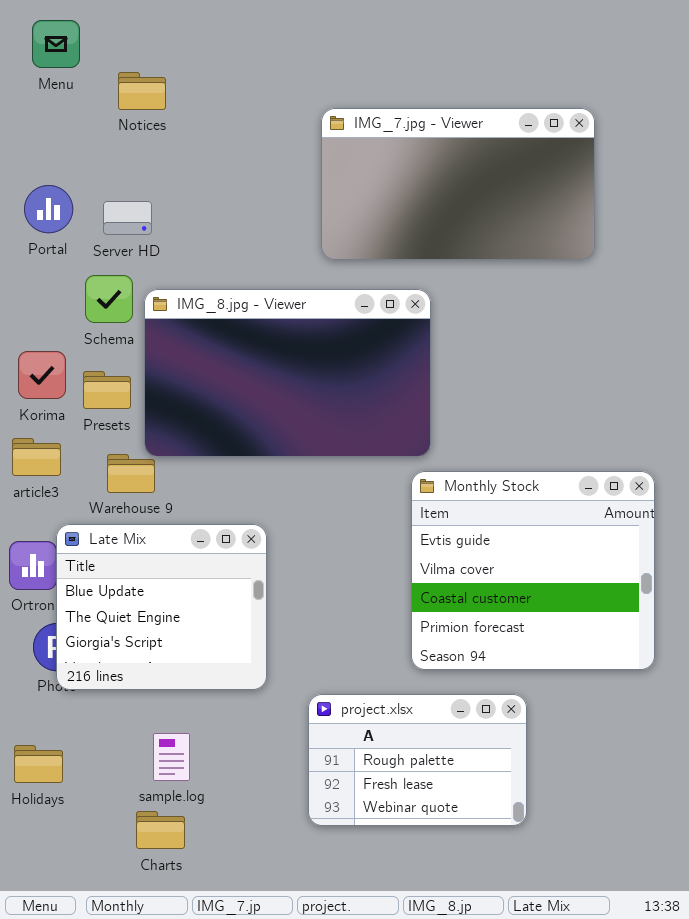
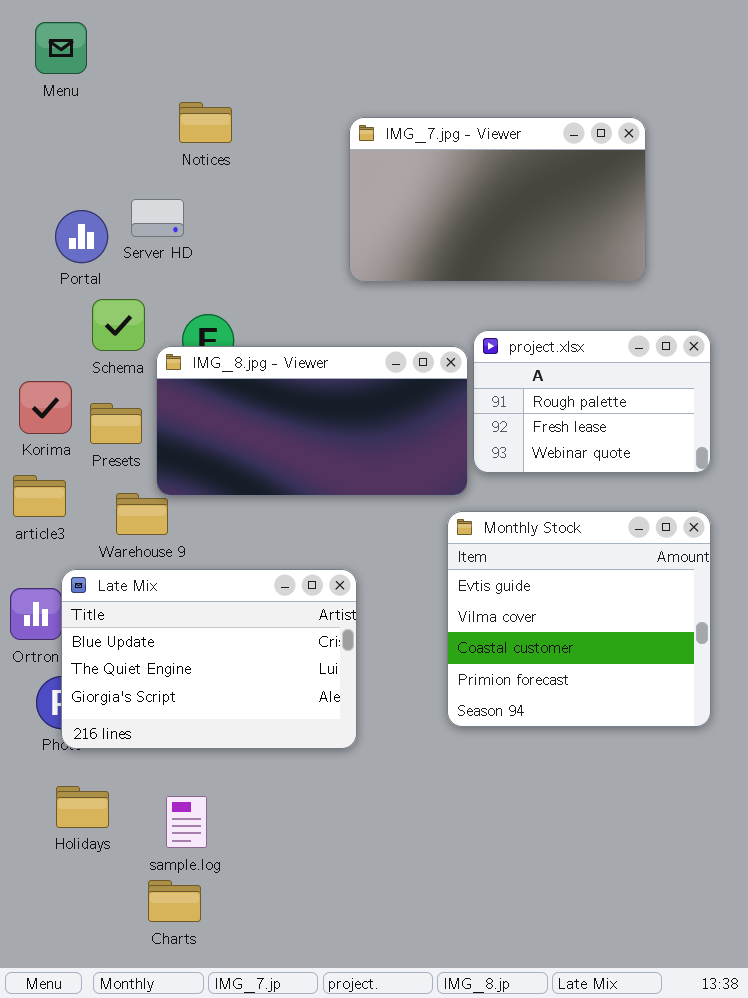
Notices: [118,72,166,110] -> [179,102,232,143], moved
Portal: [24,185,73,233] -> [55,210,108,263], moved
Server HD: [103,201,152,235] -> [131,199,184,237], moved
IMG_8.jpg - Viewer: [144,289,431,457] -> [156,346,468,496], resized
Late Mix: [56,524,267,690] -> [61,569,357,749], resized
project.xlsx: [308,694,527,826] -> [473,330,711,473], moved
Holidays: [14,745,63,783] -> [56,786,109,828], moved

